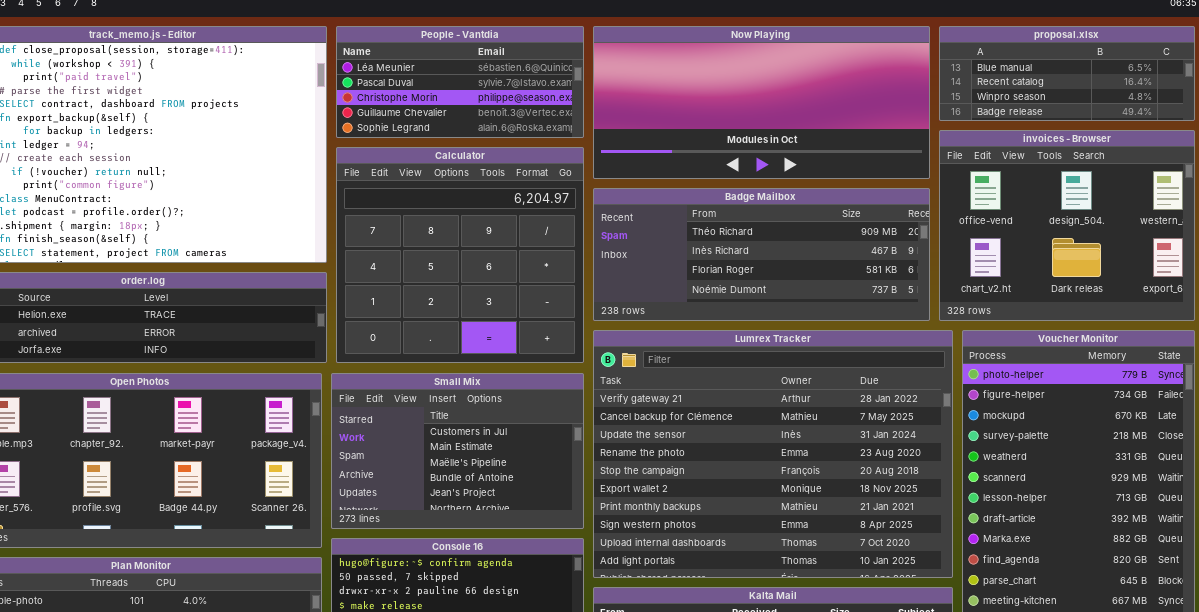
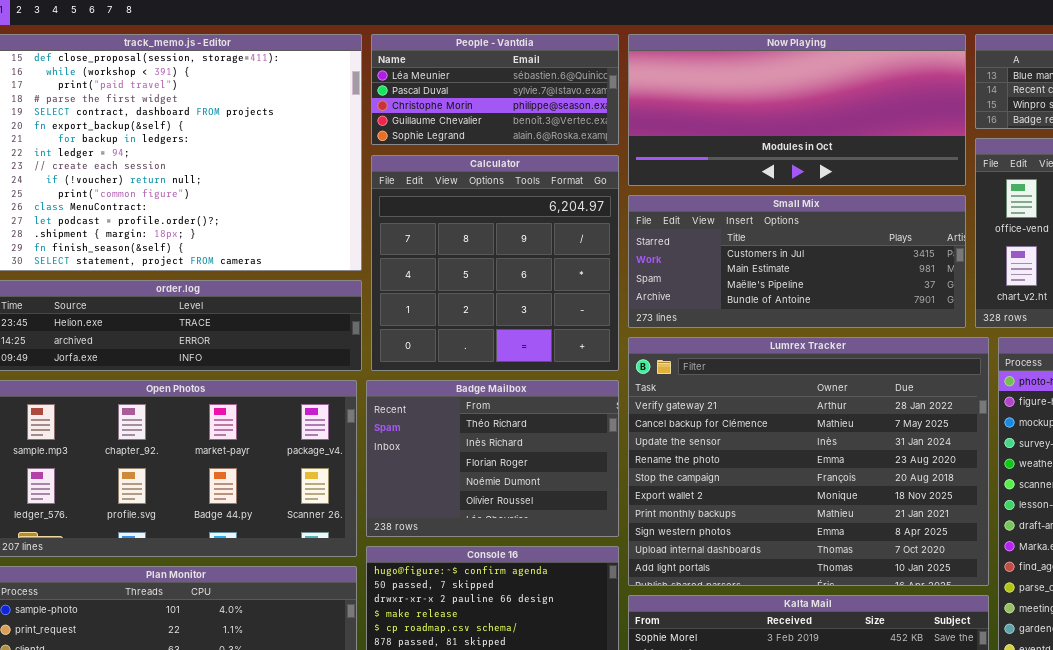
Badge Mailbox: [593,188,930,321] -> [366,380,619,537], moved, resized
Small Mix: [331,373,584,529] -> [628,195,966,328], moved, resized

